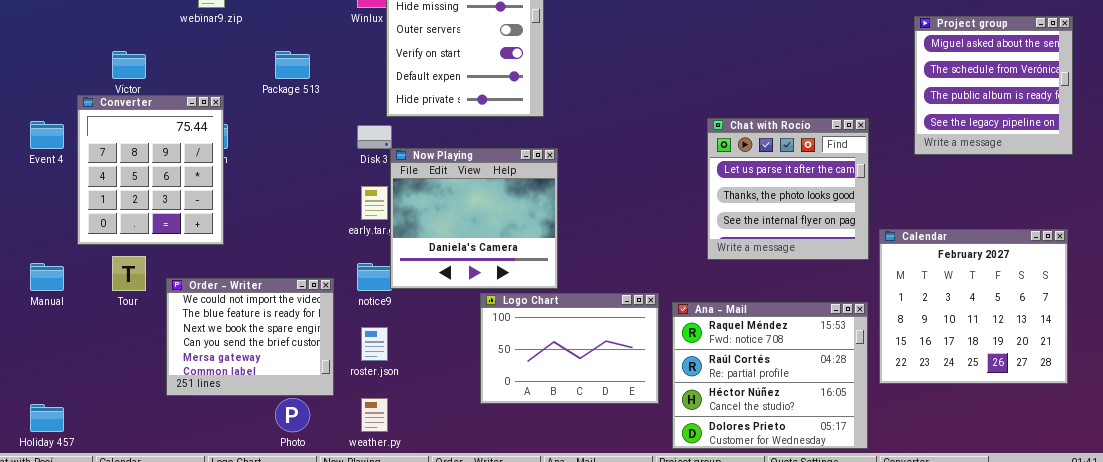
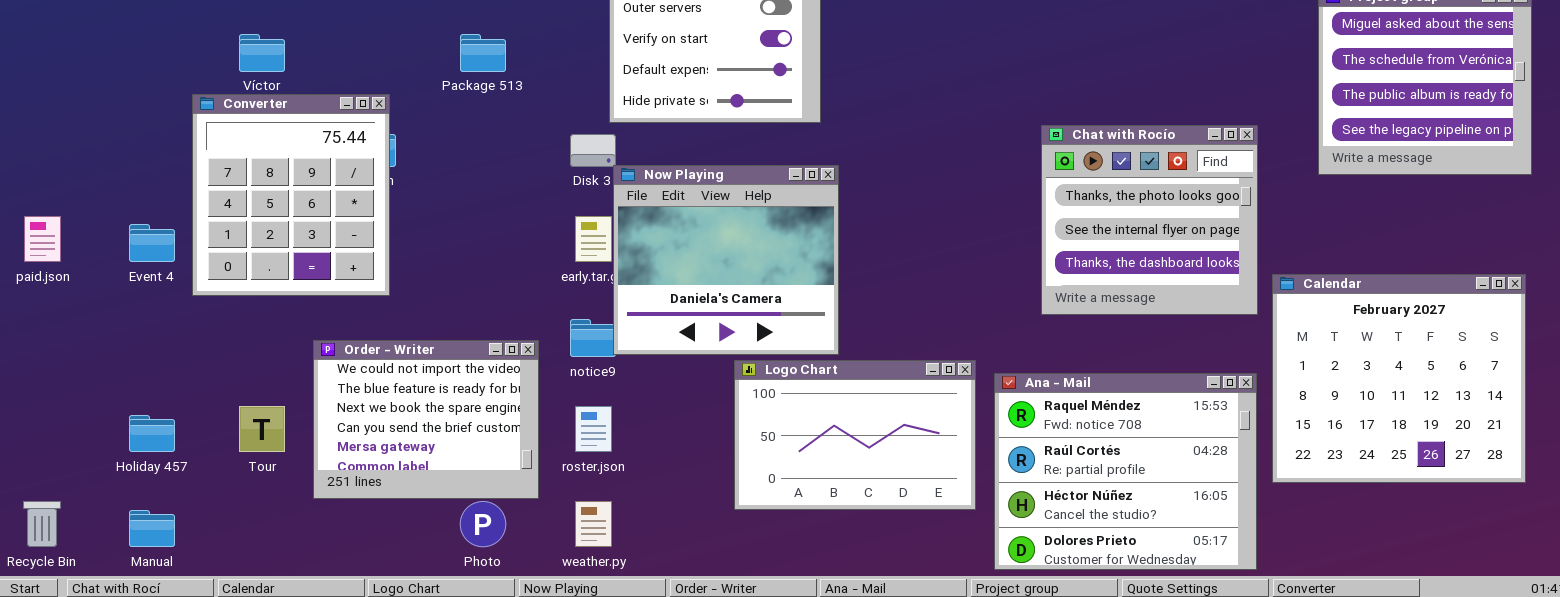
Chat with Rocío: [707,118,869,260] -> [1041,125,1258,315], scrolled down 1 row
Event 4: [30,121,64,149] -> [129,224,175,262], moved
Tour: [112,256,146,291] -> [239,406,285,452], moved
Manual: [30,263,64,291] -> [129,510,175,547], moved
Holiday 457: [30,404,64,432] -> [129,415,175,452], moved

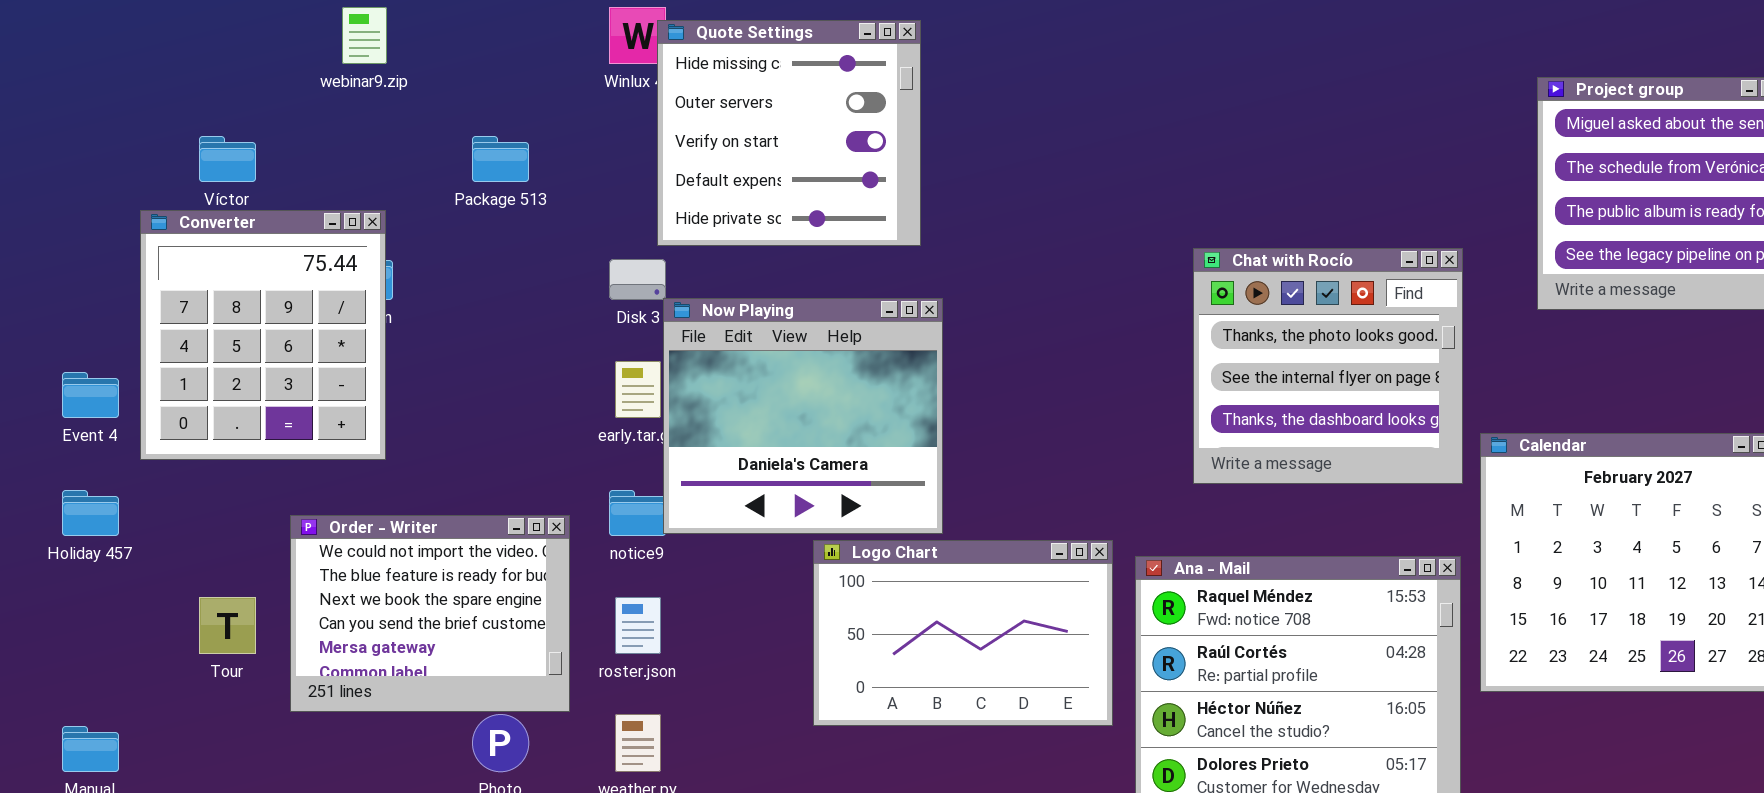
Holiday 457: [129,415,175,452] -> [62,490,119,536], moved

